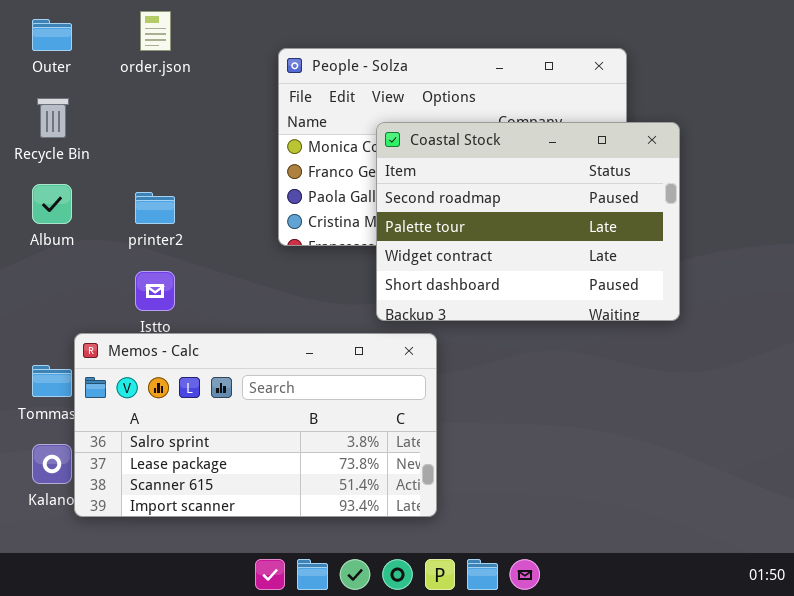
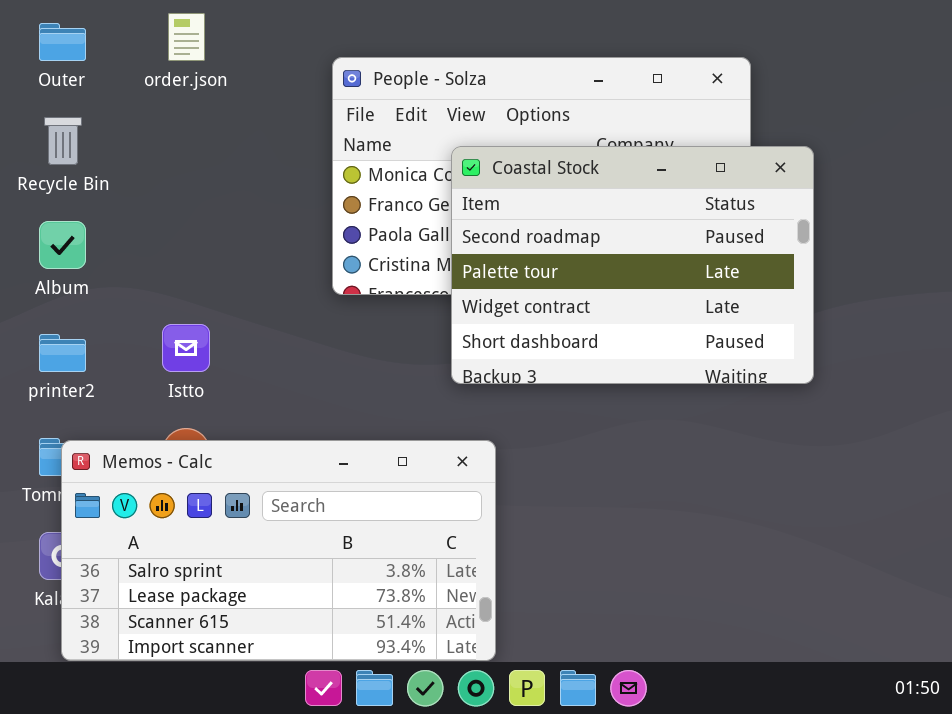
printer2: [135,192,175,224] -> [39,334,86,372], moved
Memos - Calc: [74,333,437,517] -> [61,440,496,661], moved

